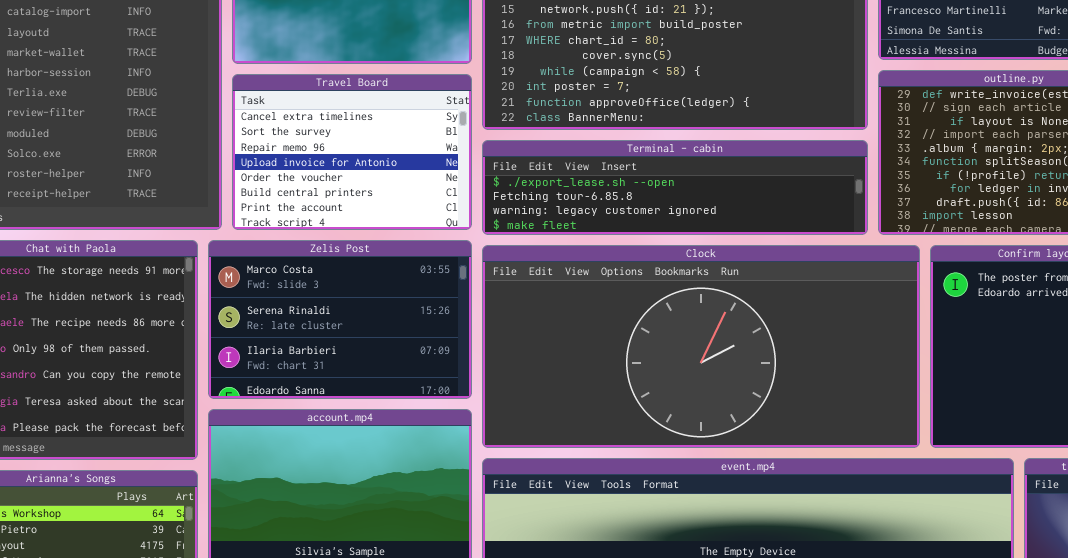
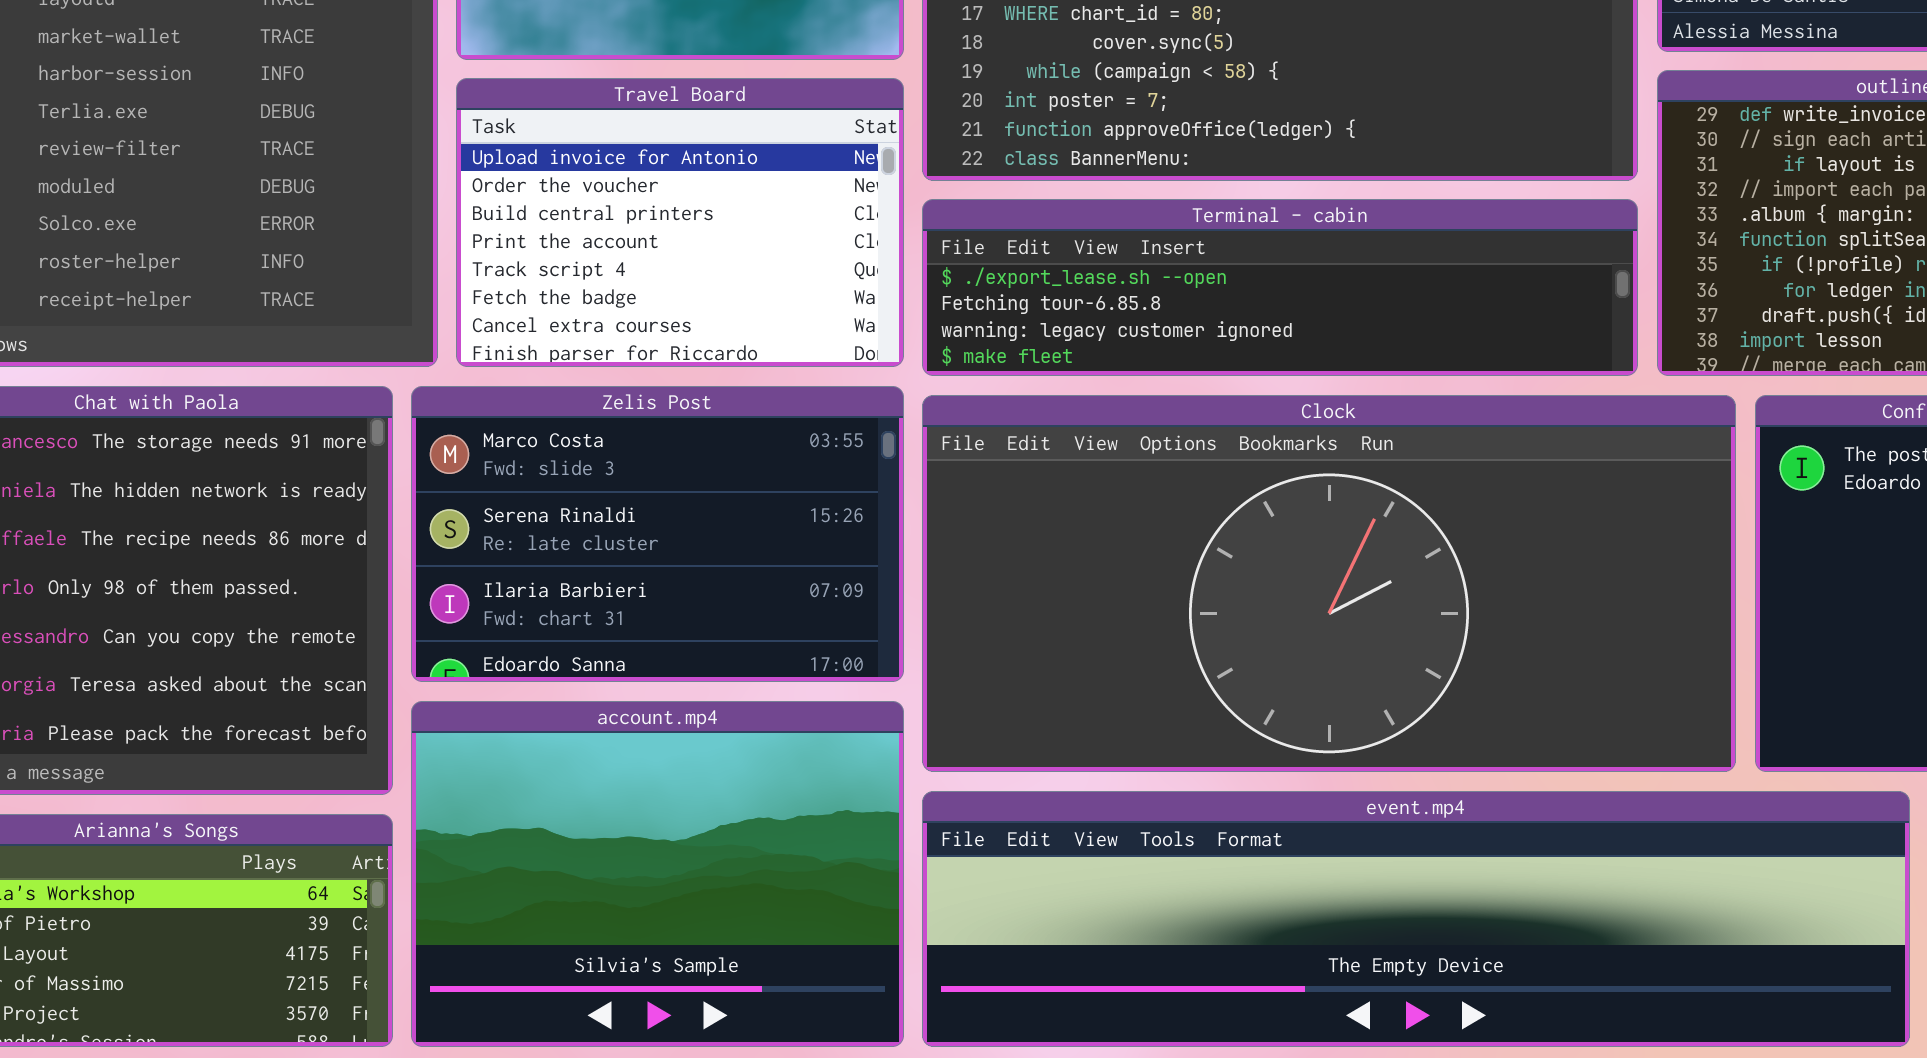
Travel Board: [232,74,472,230] -> [456,78,904,367], scrolled down 3 rows

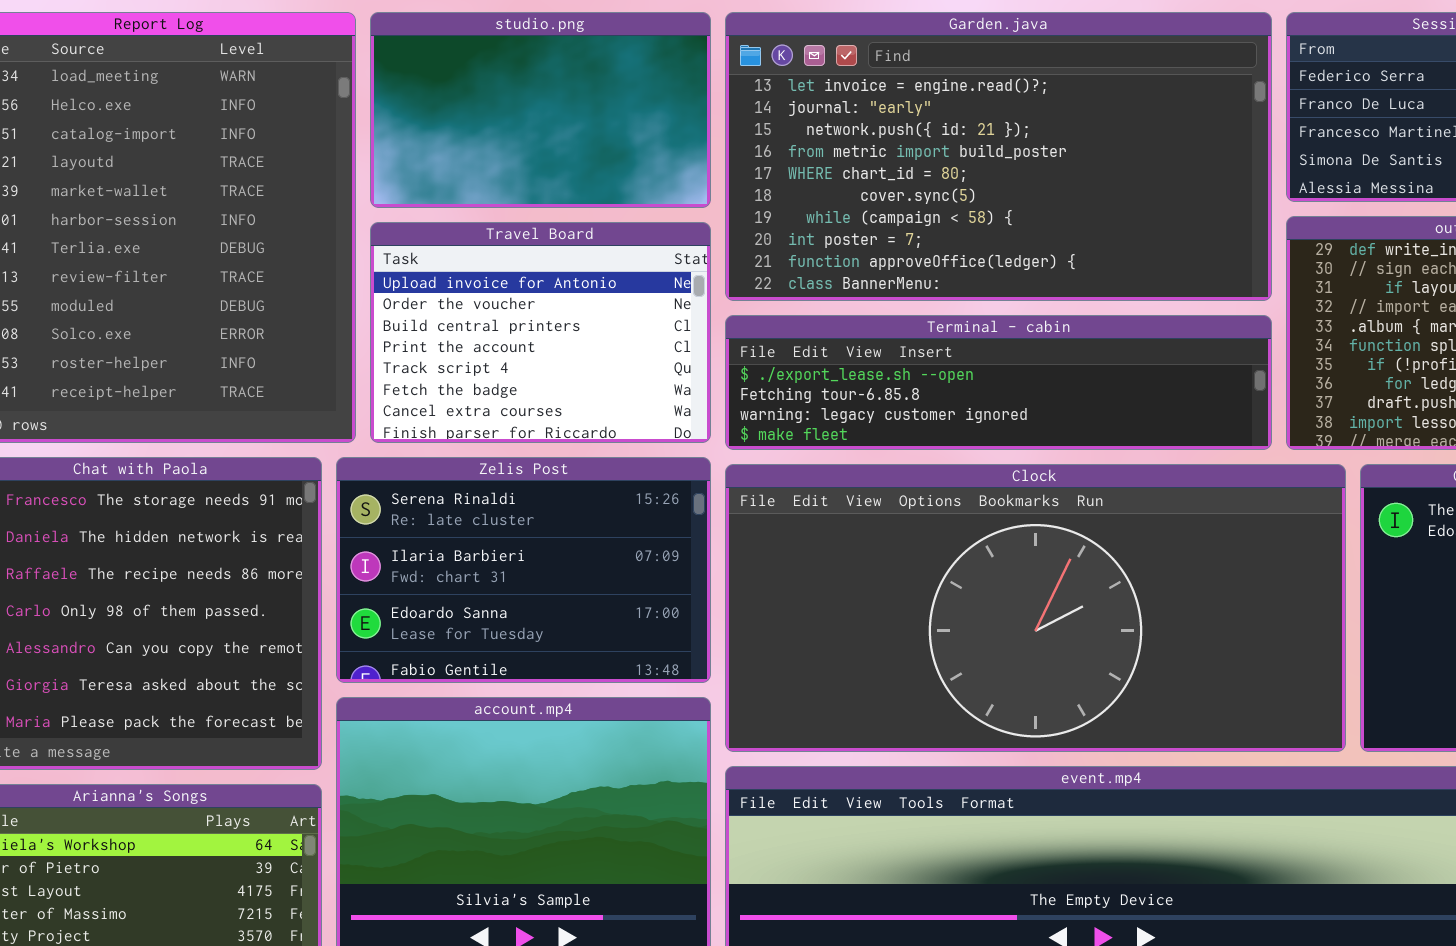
Zelis Post: [411,386,904,682] -> [336,457,711,683], scrolled down 1 row

